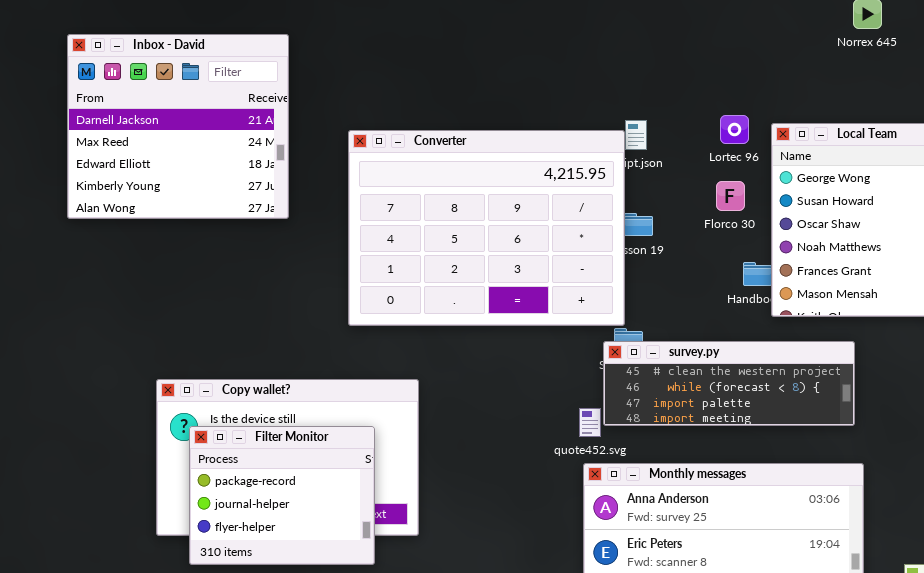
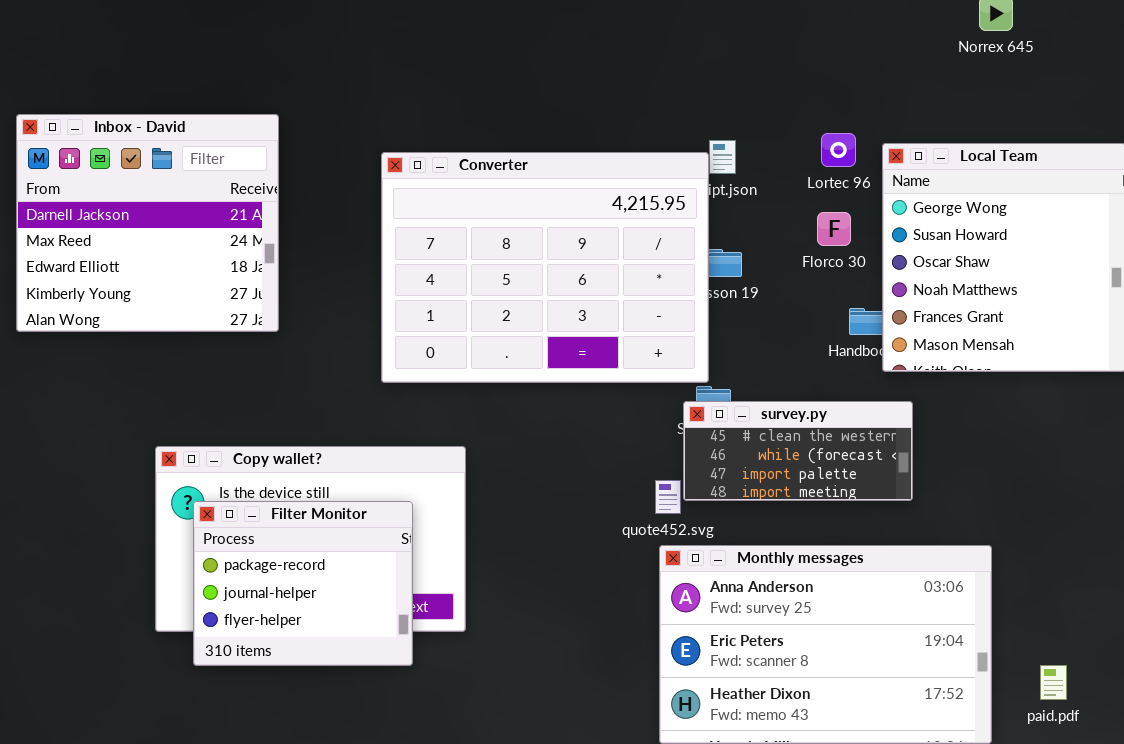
Inbox - David: [67,34,289,219] -> [16,114,279,332], moved
survey.py: [603,341,855,426] -> [683,401,913,501], resized

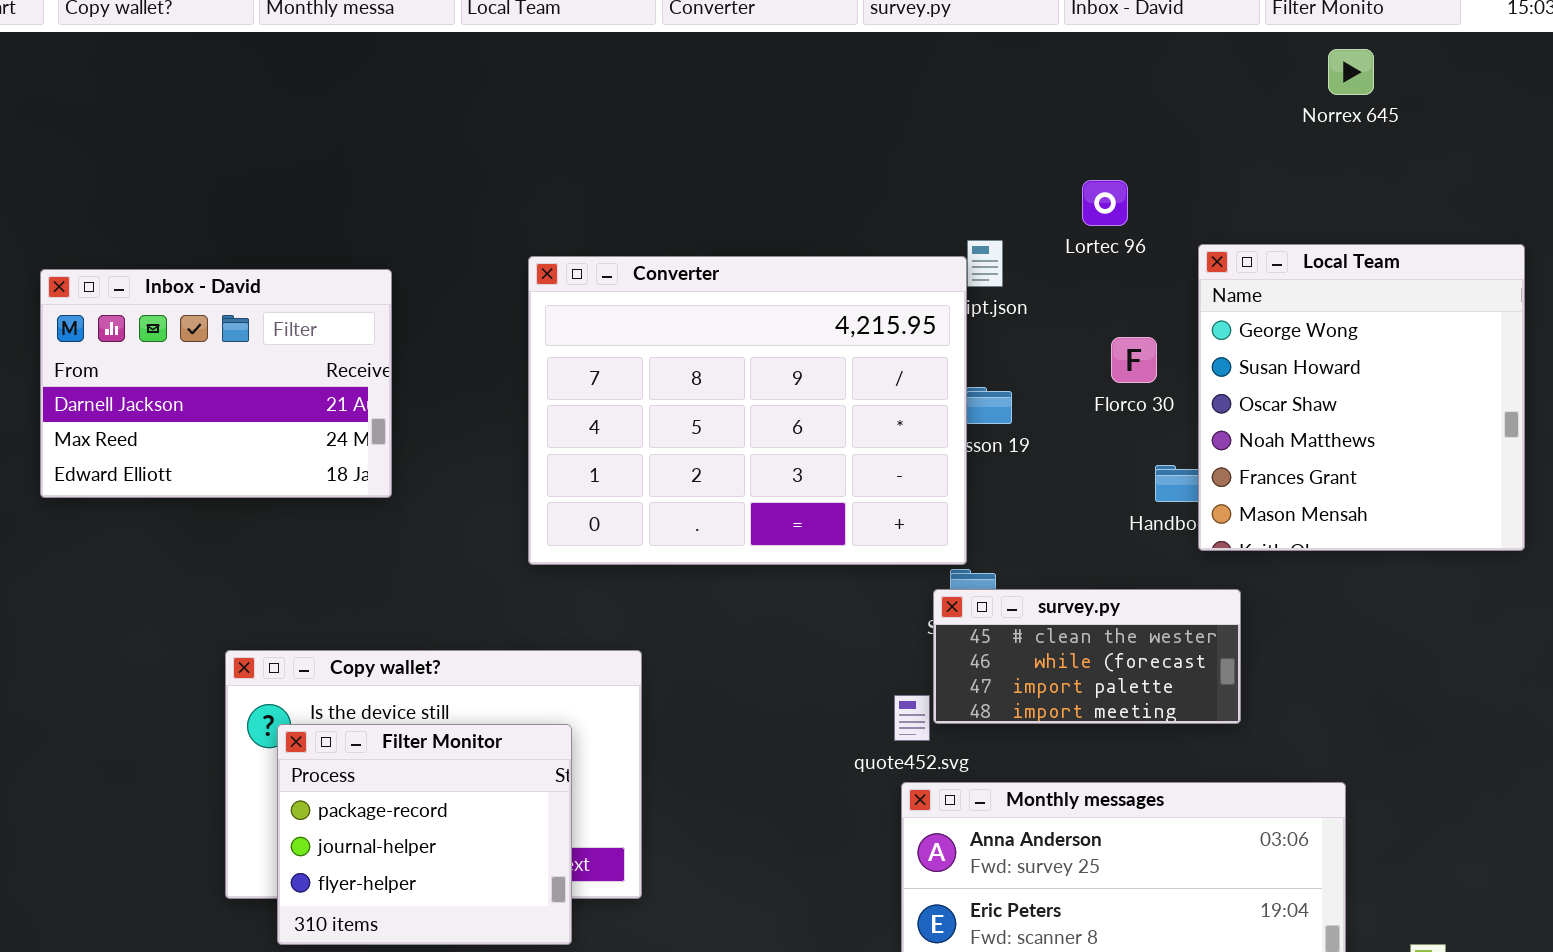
Inbox - David: [16,114,279,332] -> [40,269,392,498], resized
Lortec 96: [821,133,856,167] -> [1082,180,1128,226], moved

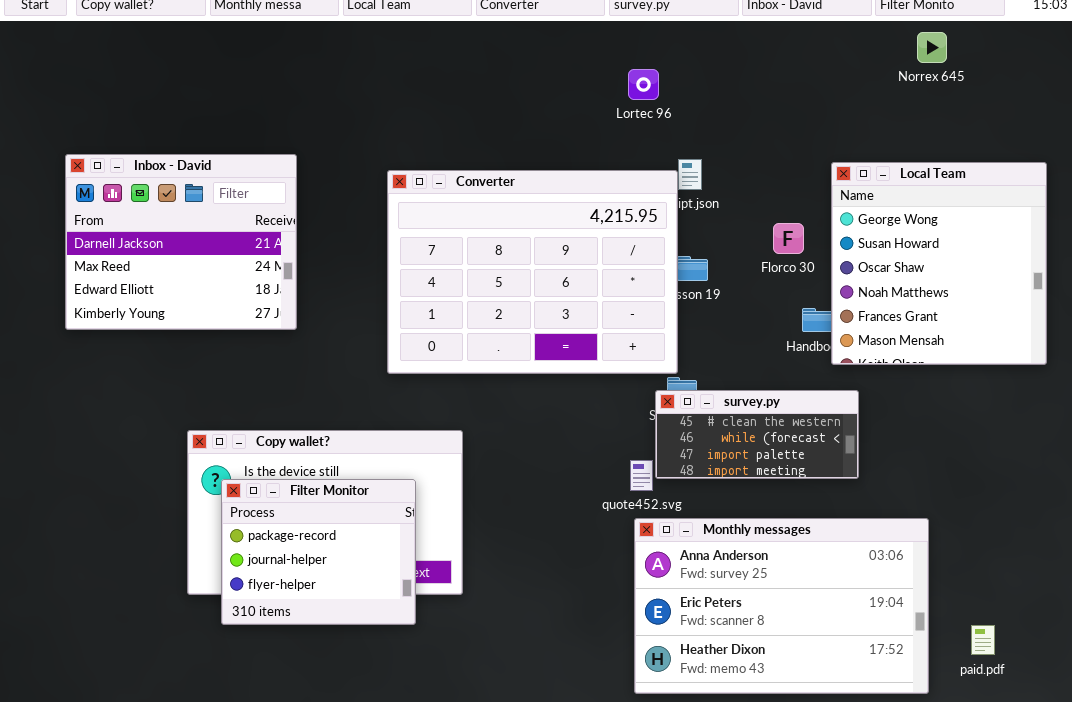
Lortec 96: [1082,180,1128,226] -> [628,69,659,100], moved
Inbox - David: [40,269,392,498] -> [65,154,297,330], resized

